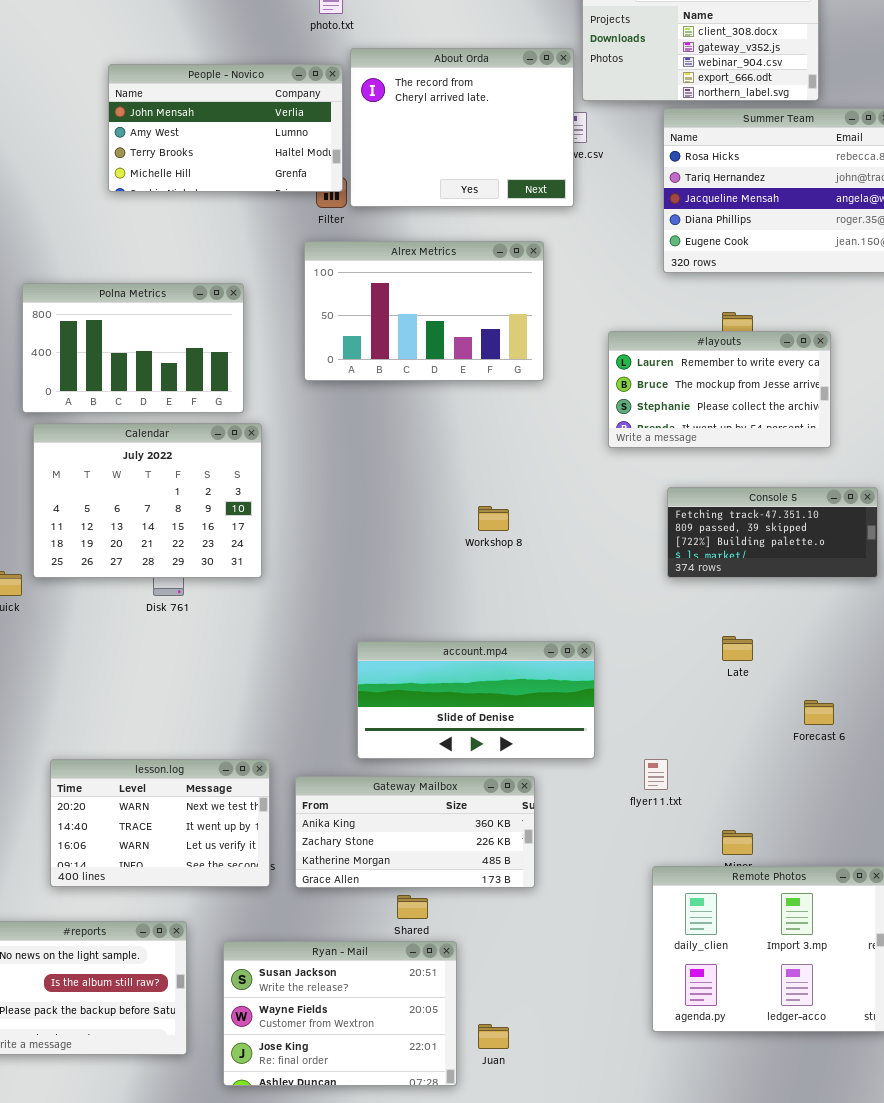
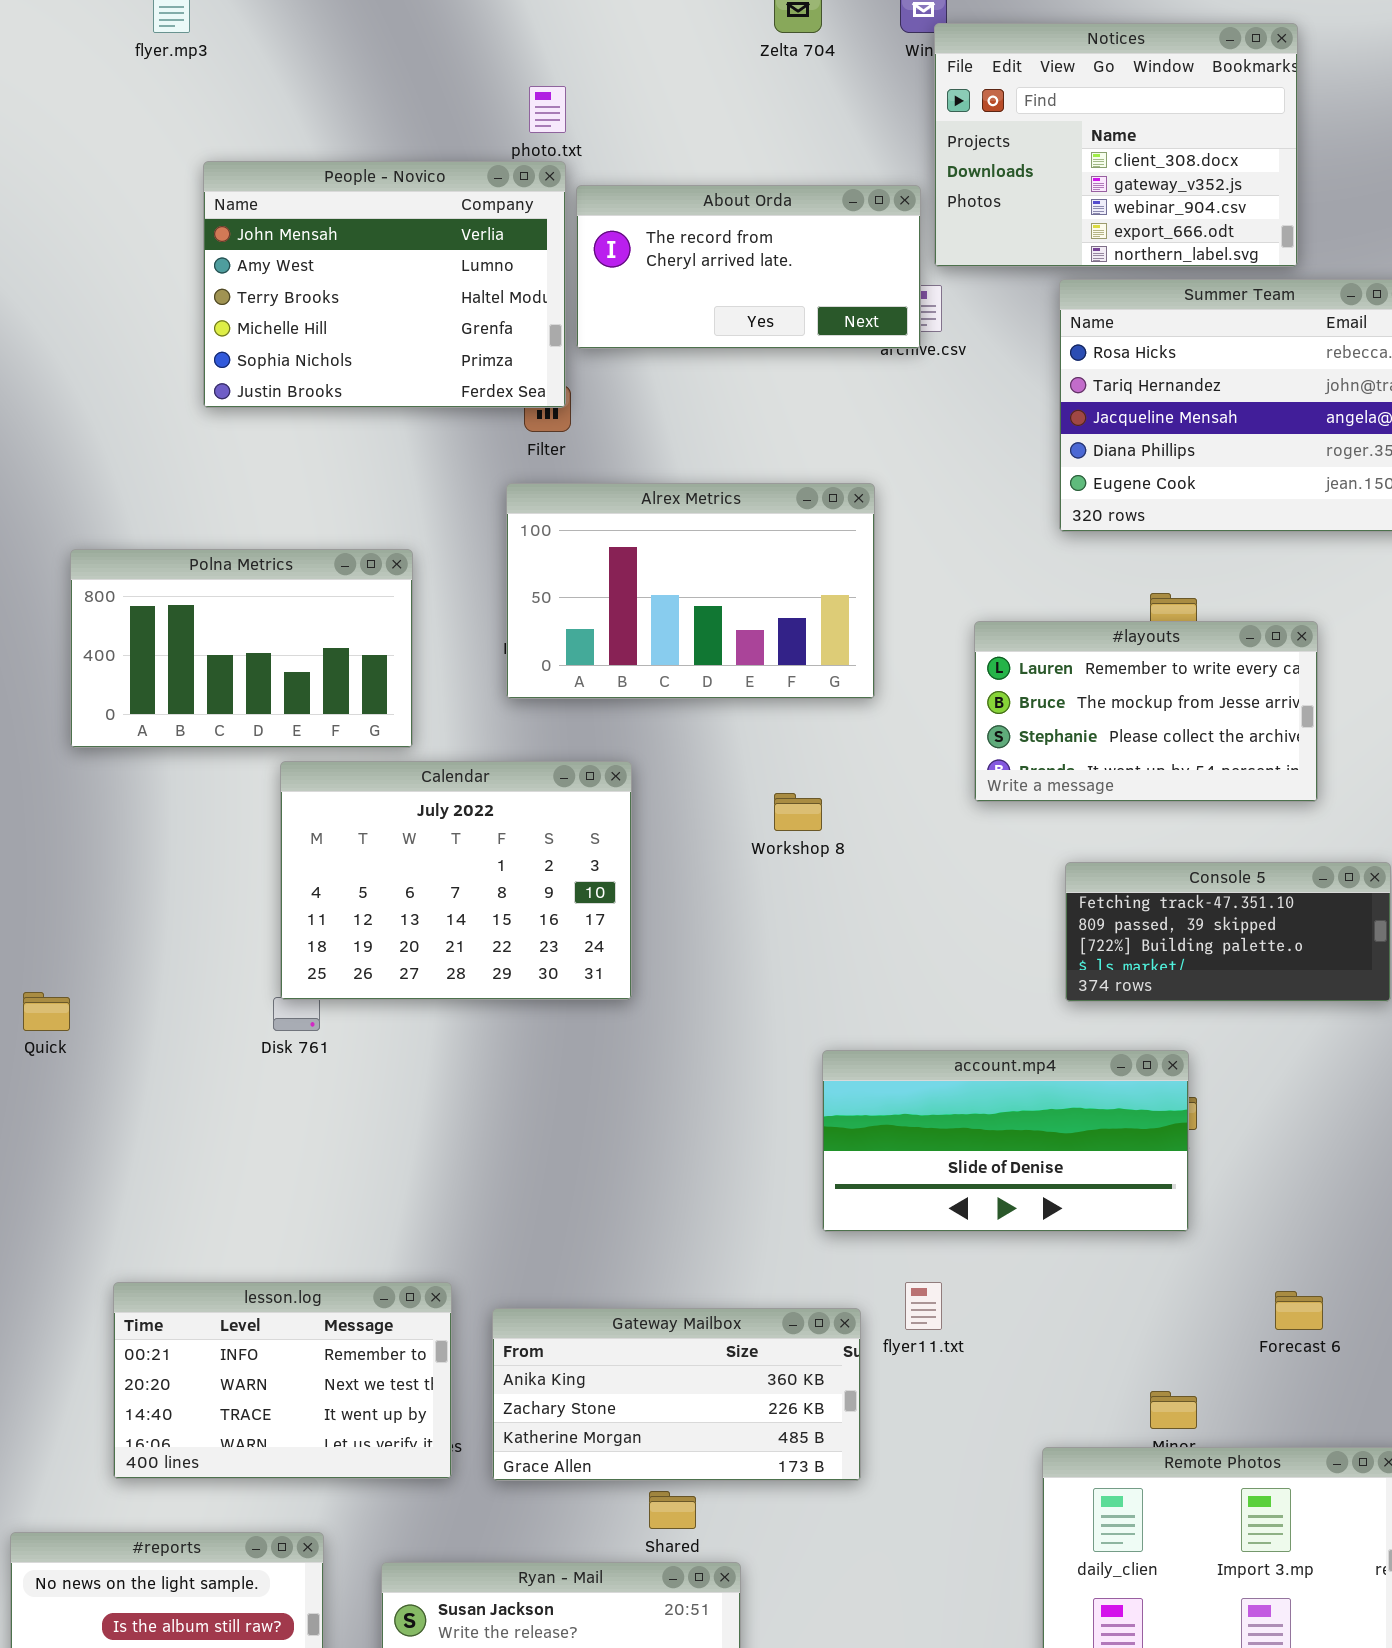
About Orda: [350,48,574,207] -> [576,185,921,349], resized
People - Novico: [108,64,343,192] -> [203,161,566,408], resized
Calendar: [33,423,262,578] -> [280,761,632,1000], moved
Workshop 8: [478,506,509,531] -> [774,793,822,831], moved
account.mp4: [357,641,595,759] -> [822,1050,1189,1232], moved
Forecast 6: [804,700,834,725] -> [1275,1291,1323,1330], moved
lesson.log: [50,759,270,887] -> [113,1282,452,1479], scrolled up 1 row
flyer11.txt: [644,759,668,790] -> [905,1282,942,1330], moved

